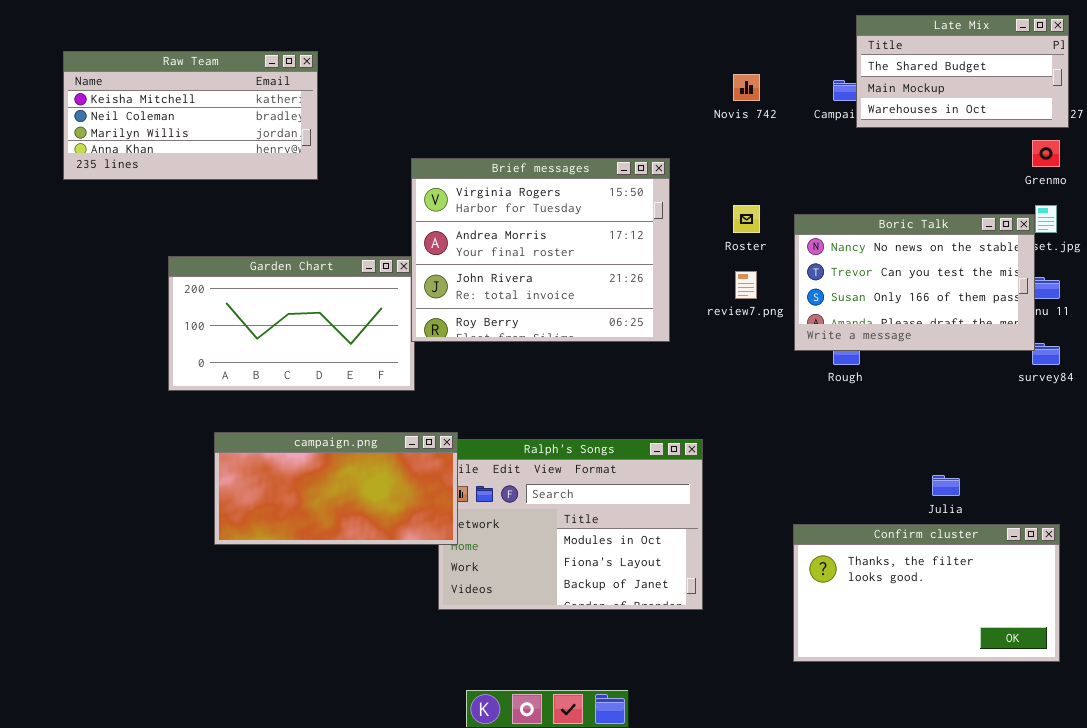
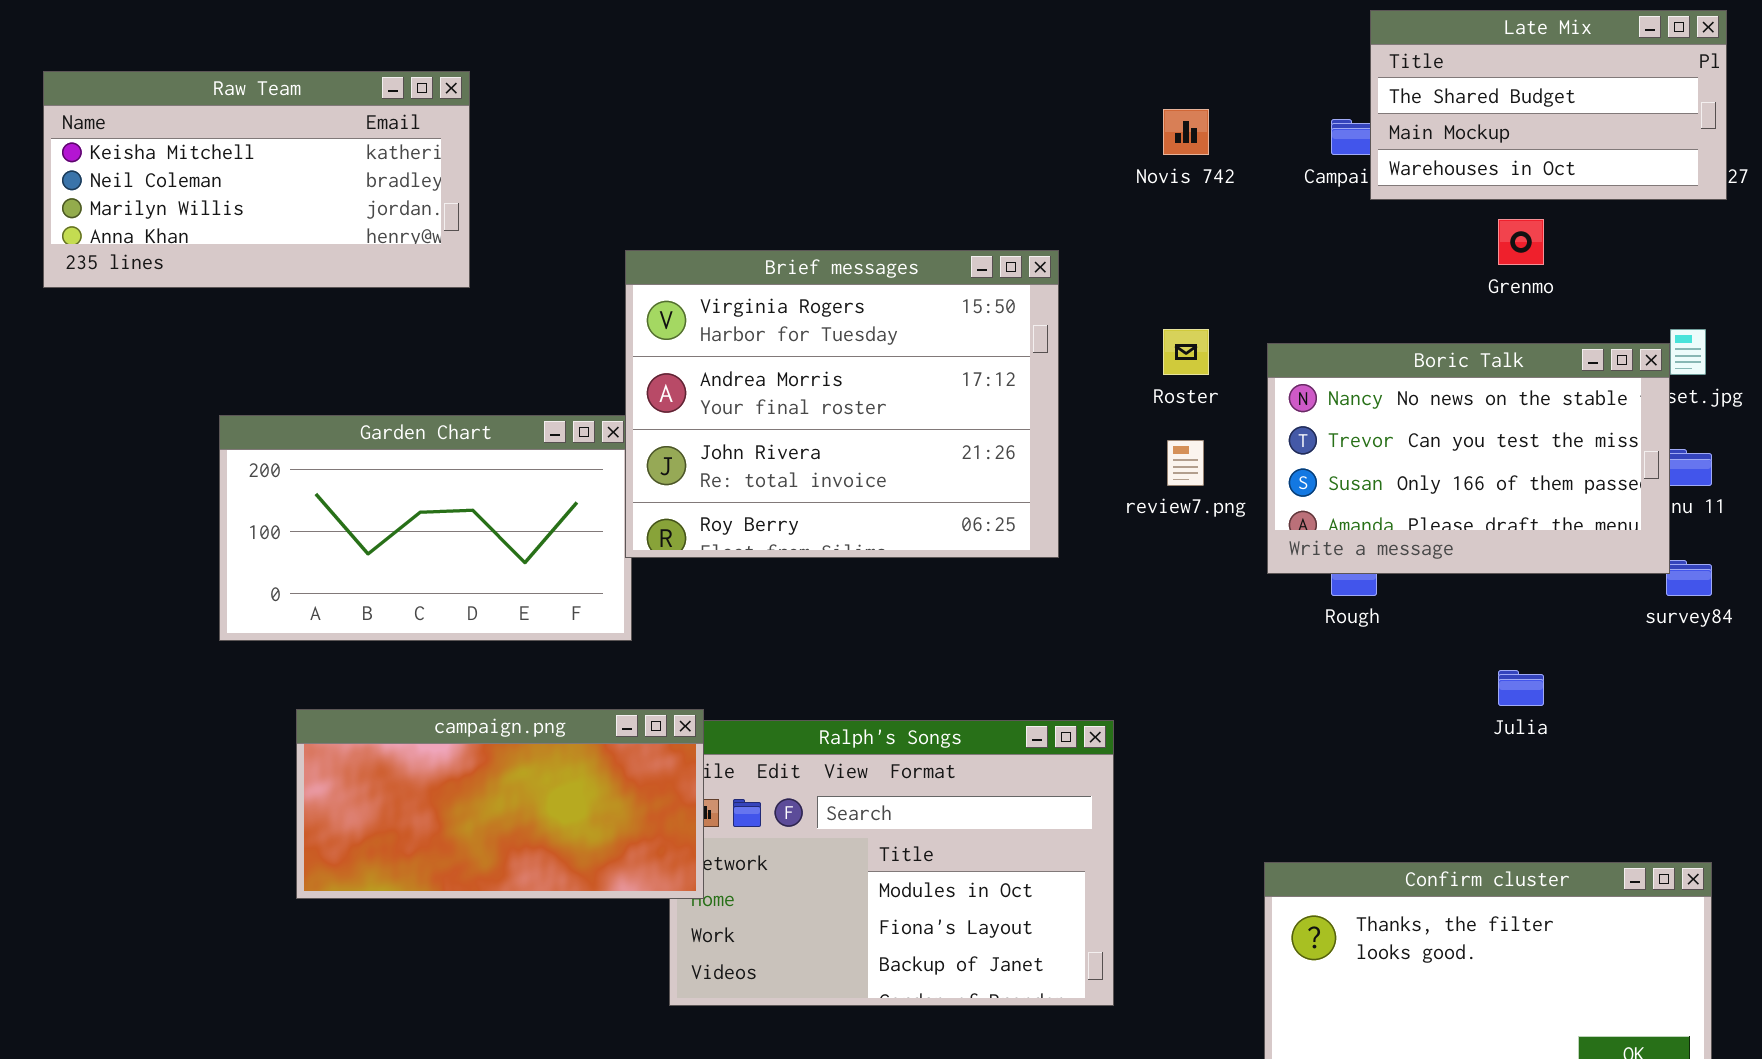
Grenmo: [1032,140,1060,167] -> [1498,219,1544,265], moved
Julia: [932,475,960,496] -> [1498,670,1544,706], moved

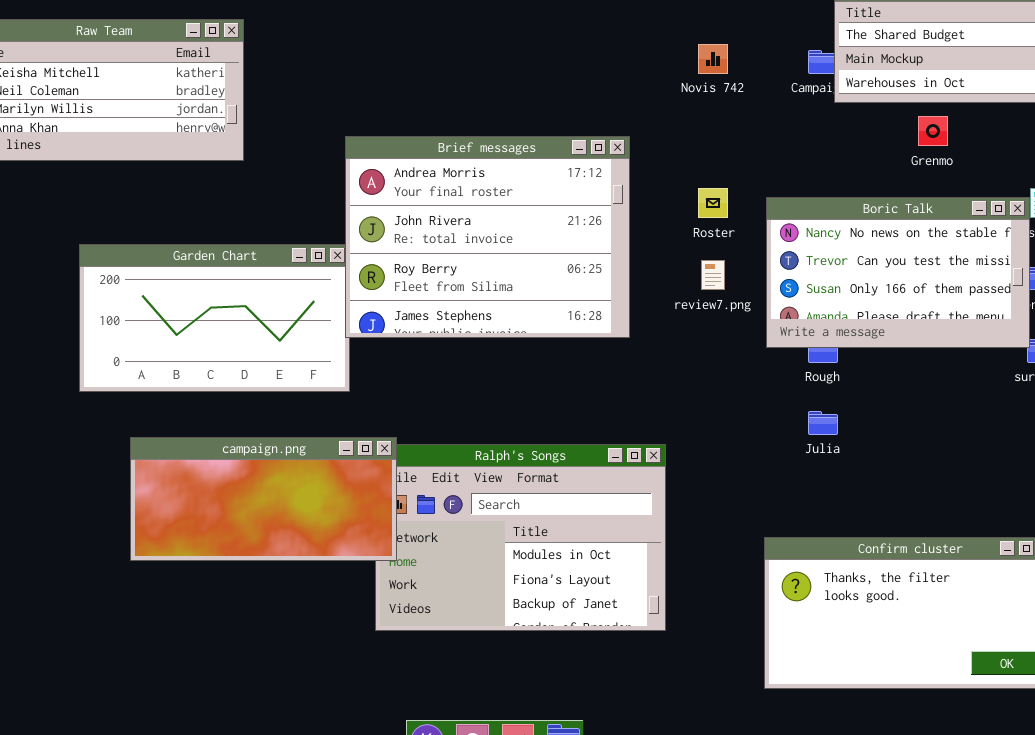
Brief messages: [625,250,1059,558] -> [345,136,630,338], scrolled down 1 row
Julia: [1498,670,1544,706] -> [808,411,838,435], moved

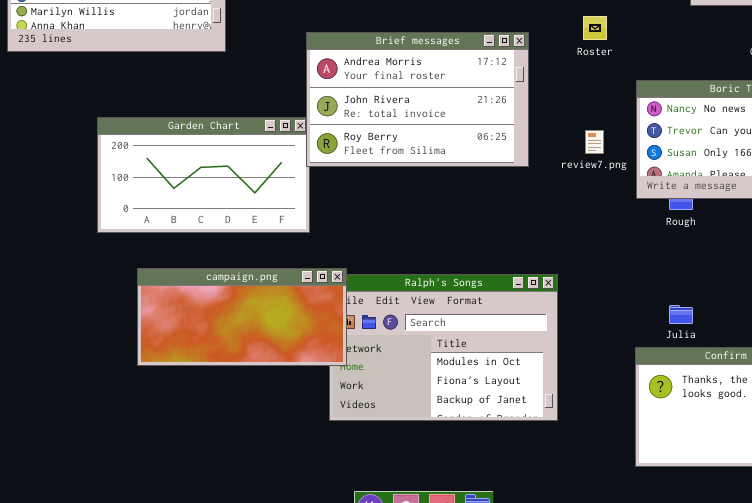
Brief messages: [345,136,630,338] -> [306,32,529,167], resized
Roster: [698,188,728,218] -> [583,16,607,40], moved
Julia: [808,411,838,435] -> [669,305,693,324], moved

